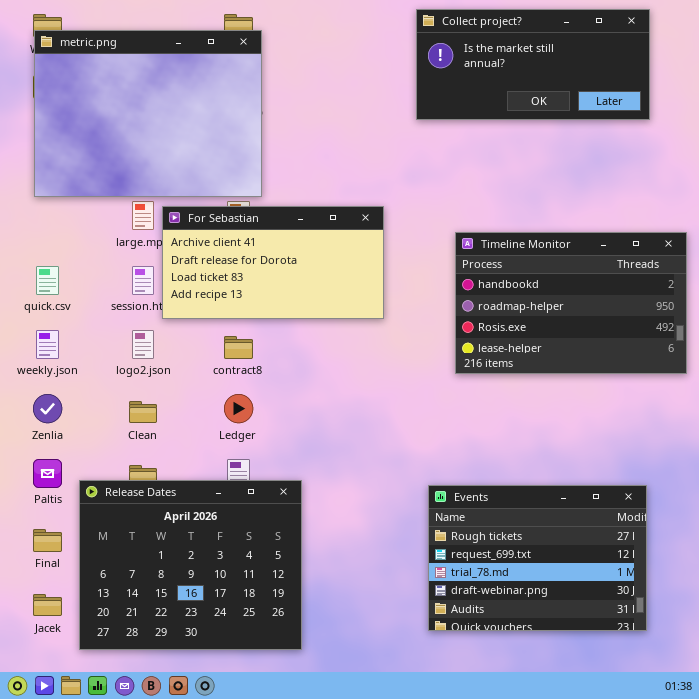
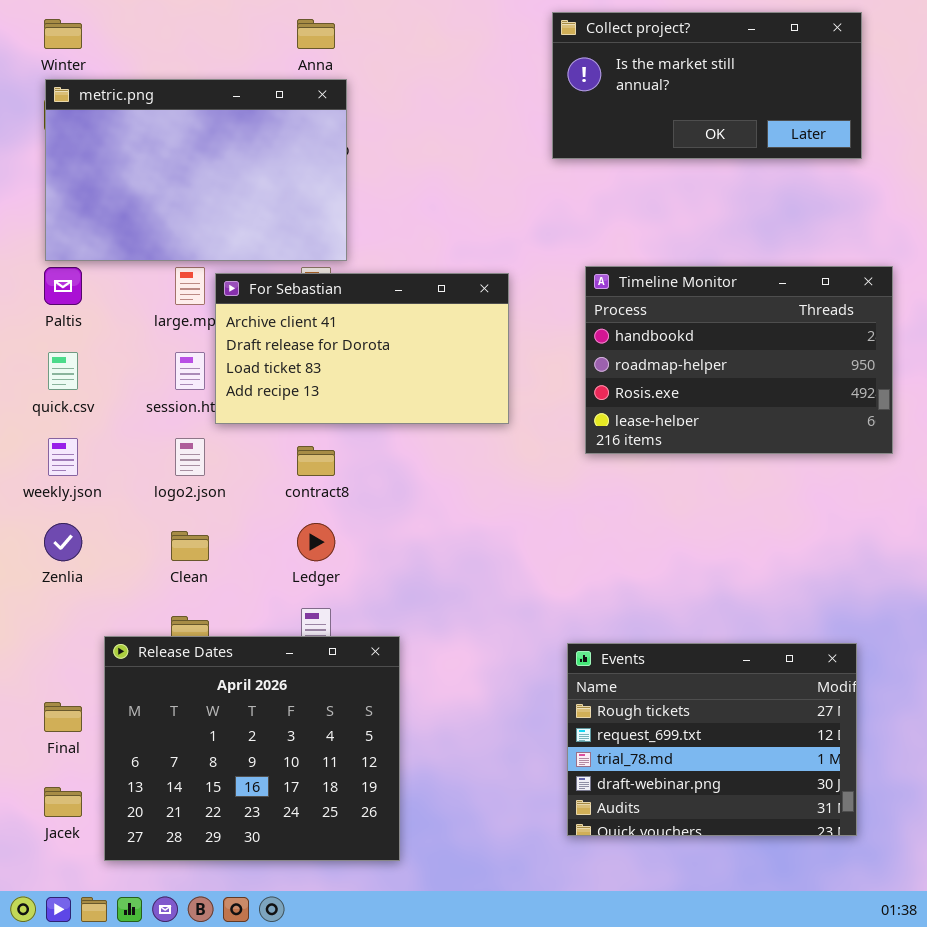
metric.png: [34,30,262,197] -> [45,79,347,261], resized
Timeline Monitor: [455,232,687,374] -> [585,266,893,454], moved
Paltis: [33,459,62,488] -> [44,267,82,305], moved

